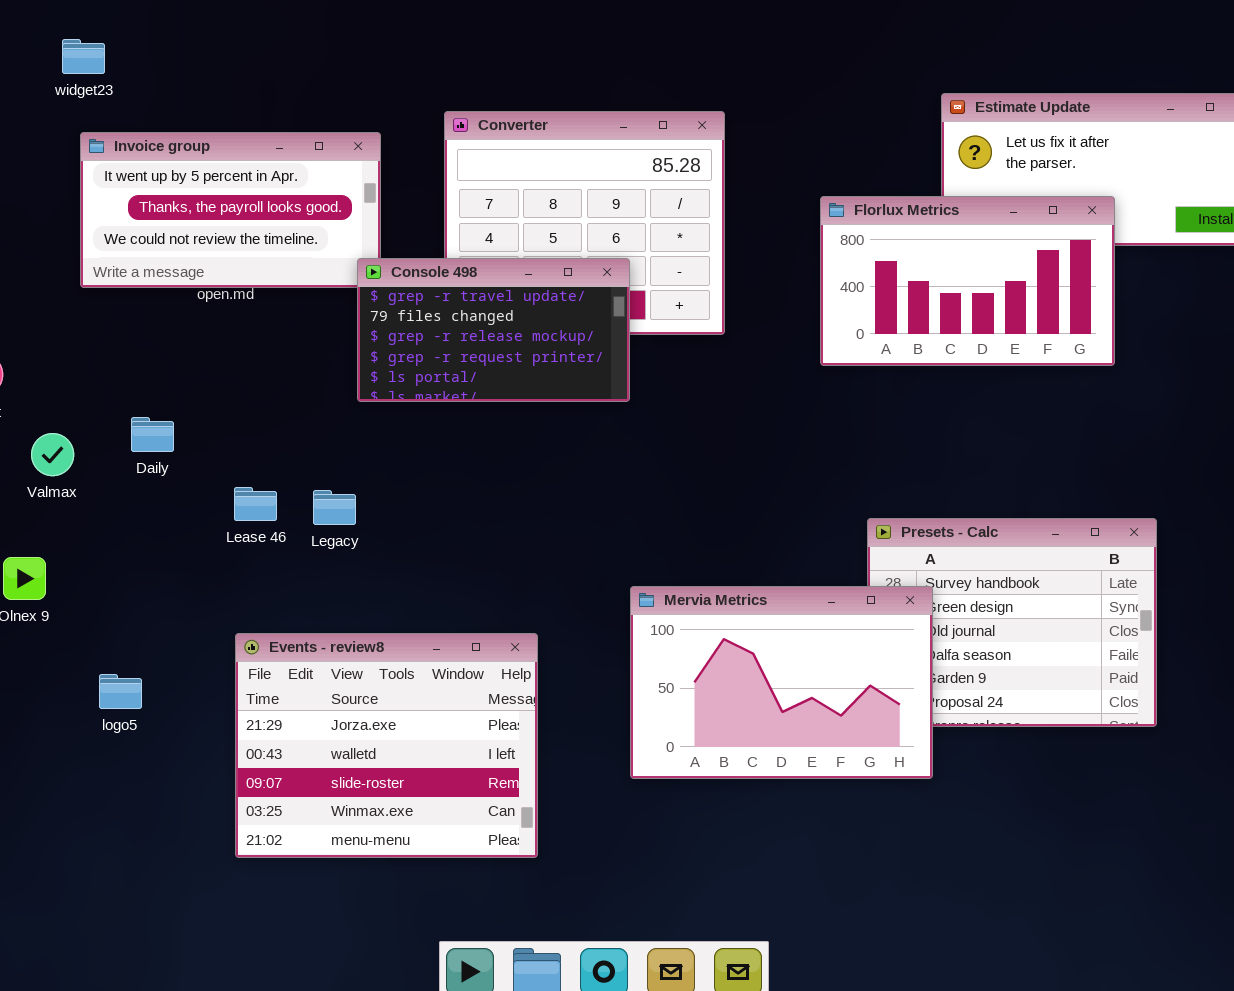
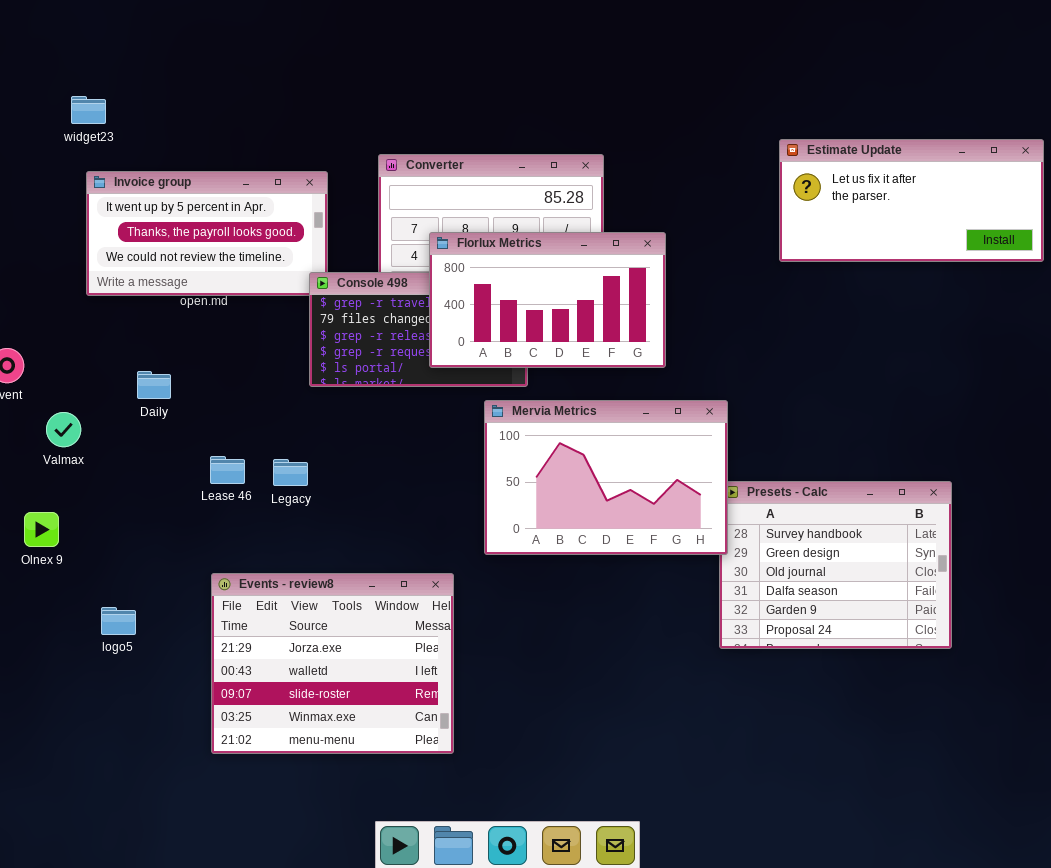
Florlux Metrics: [820,196,1115,366] -> [429,232,666,368], moved
Daily: [131,417,174,452] -> [137,371,171,399], moved
Mervia Metrics: [630,586,933,779] -> [484,400,728,555], moved

